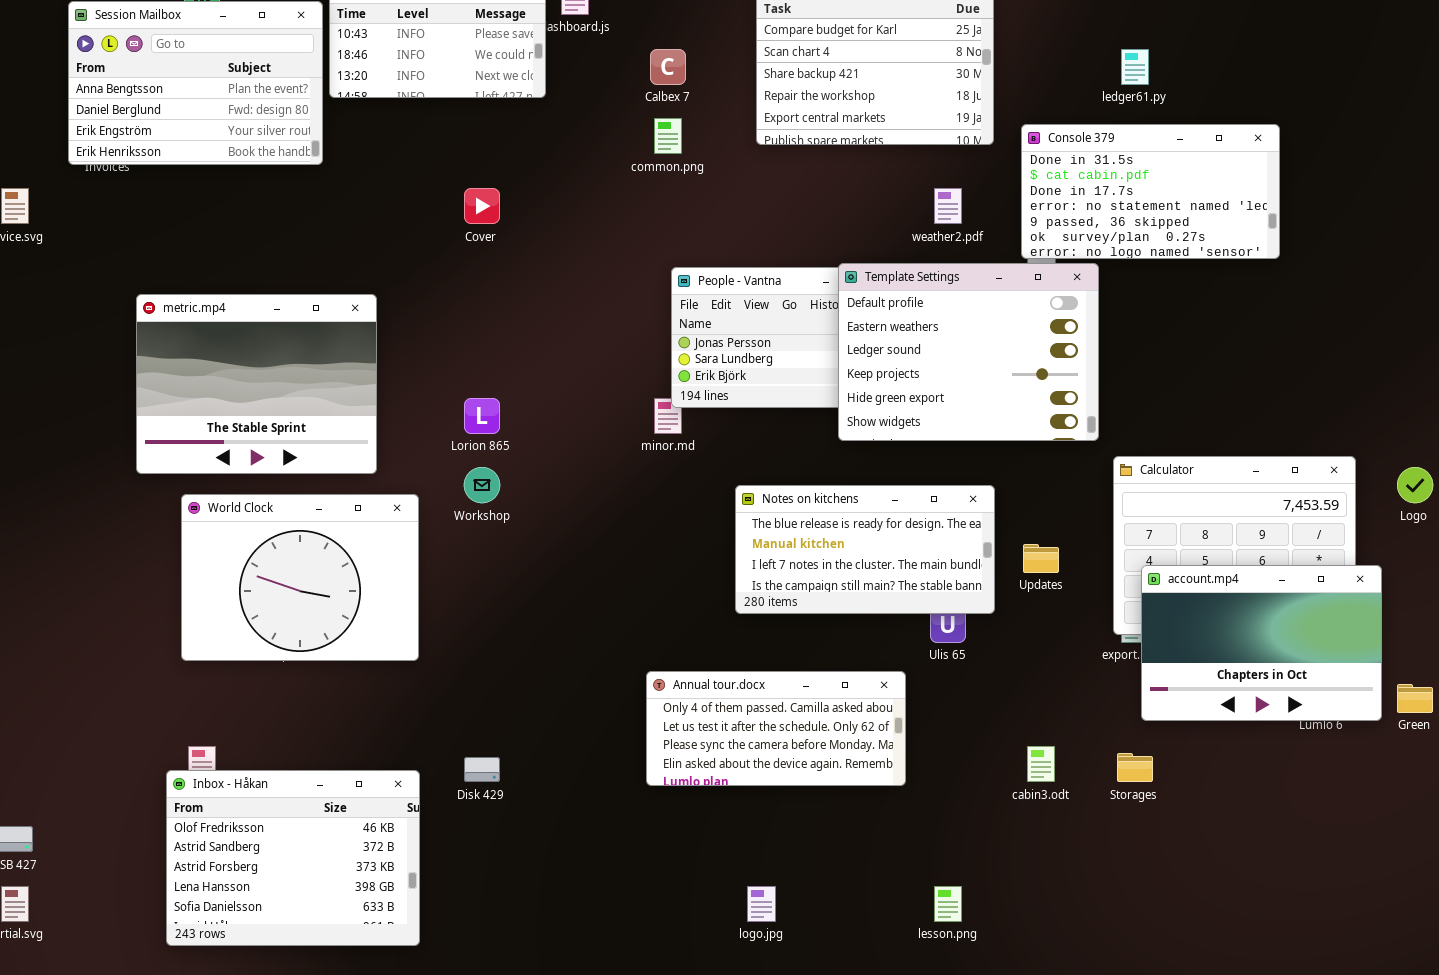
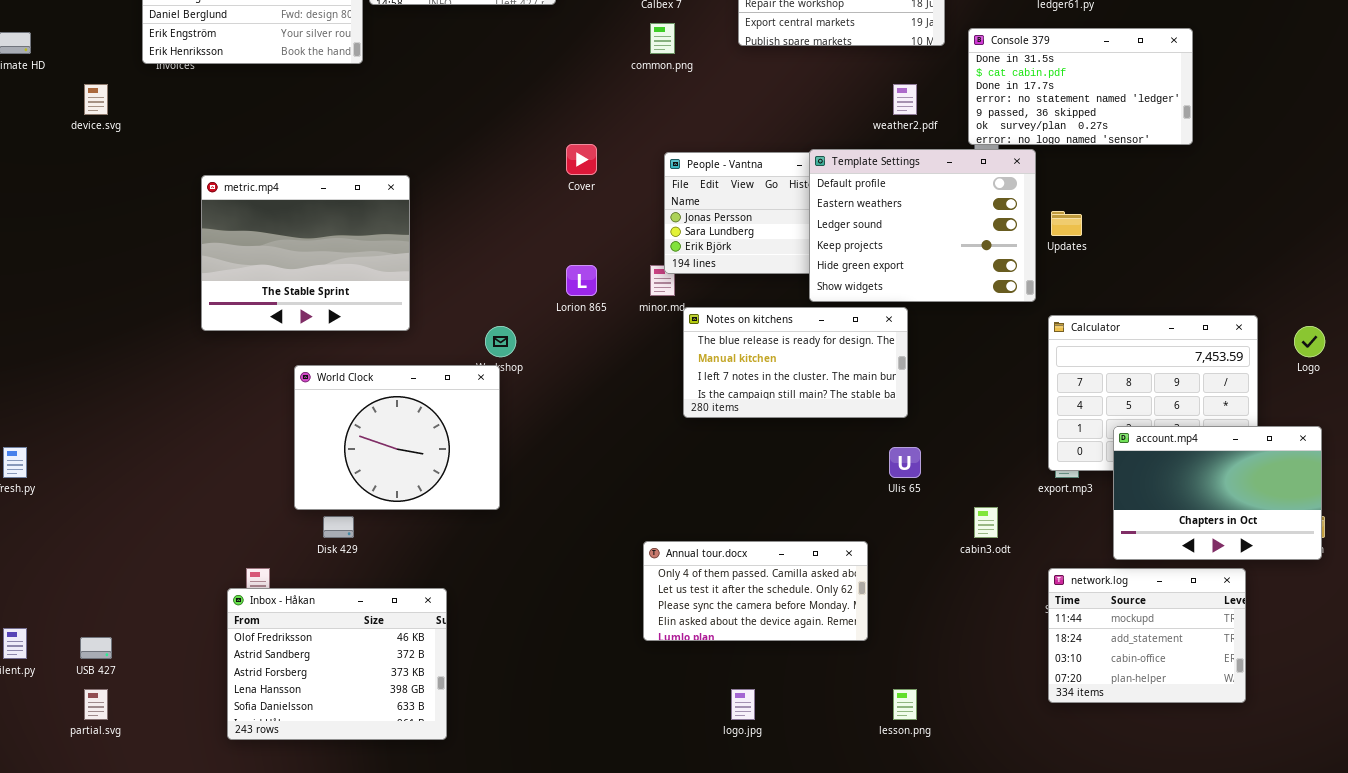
Cover: [464,188,500,224] -> [566,144,597,175], moved
Lorion 865: [464,398,500,434] -> [566,265,597,296], moved
Notes on kitchens: [735,485,995,614] -> [683,307,908,418], moved
World Clock: [181,494,419,661] -> [294,365,500,510], moved
Updates: [1023,544,1059,573] -> [1051,211,1082,236], moved
account.mp4: [1141,565,1382,721] -> [1113,426,1322,560], moved
Annual tour.docx: [646,671,906,786] -> [643,541,868,641], moved
cabin3.odt: [1027,746,1055,782] -> [974,507,998,538], moved
network.log: none -> [1048,568,1246,703], opened
Disk 429: [464,757,500,782] -> [323,516,354,538], moved

